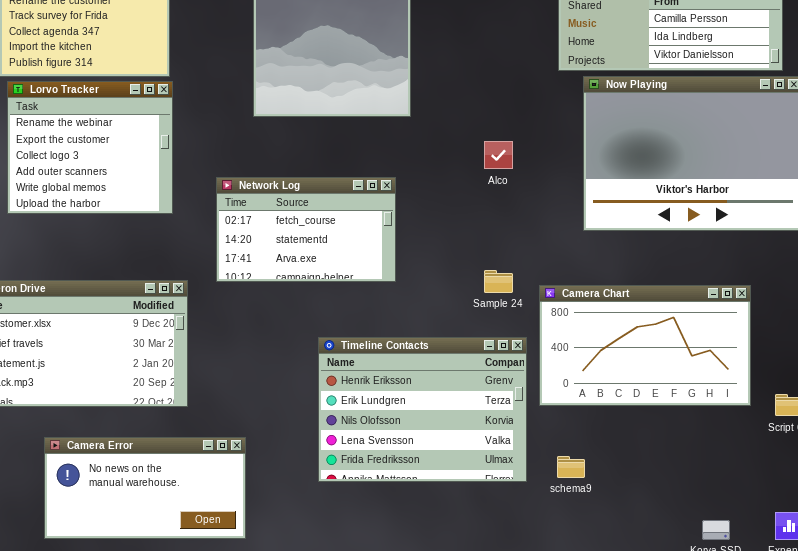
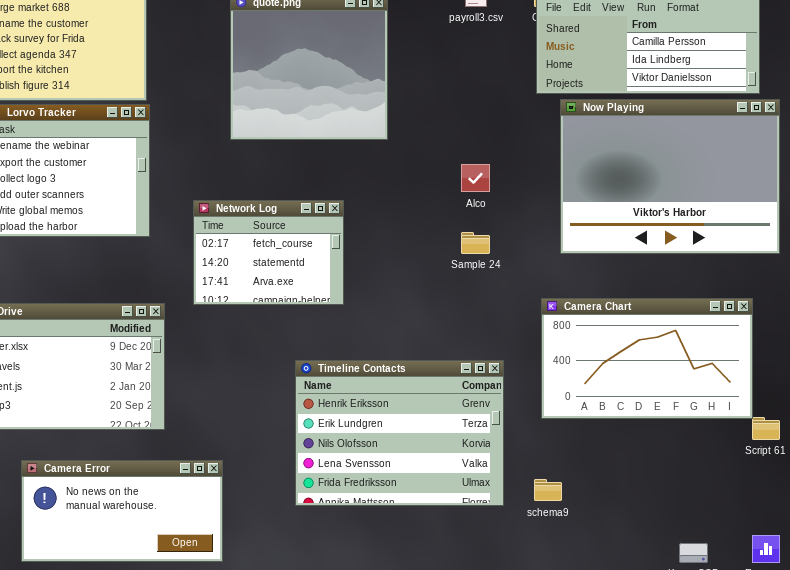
Network Log: [216,177,396,282] -> [193,200,344,305], resized
Sample 24: [484,270,513,293] -> [461,232,490,254], moved
Camera Chart: [539,285,751,406] -> [541,298,753,419], moved

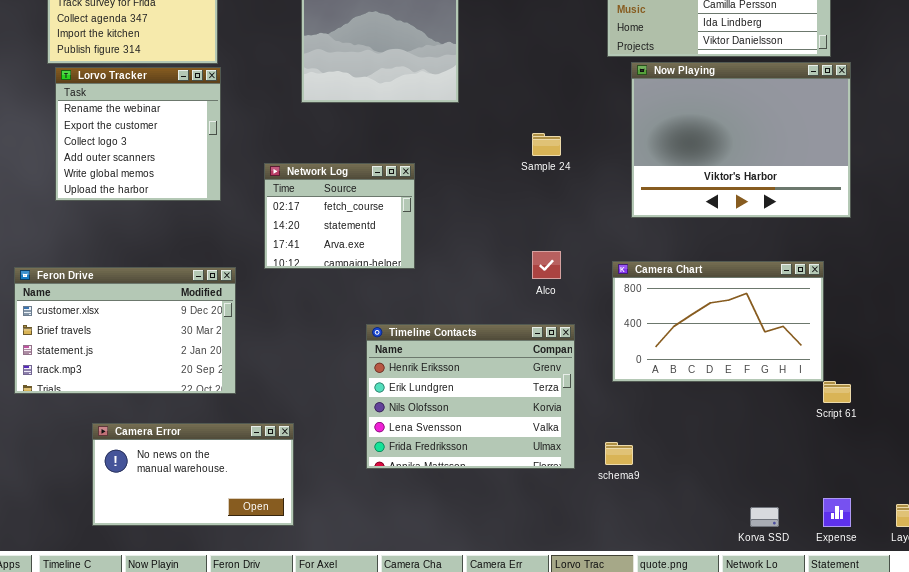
Alco: [461,164,490,192] -> [532,251,561,279], moved
Sample 24: [461,232,490,254] -> [532,133,561,156], moved

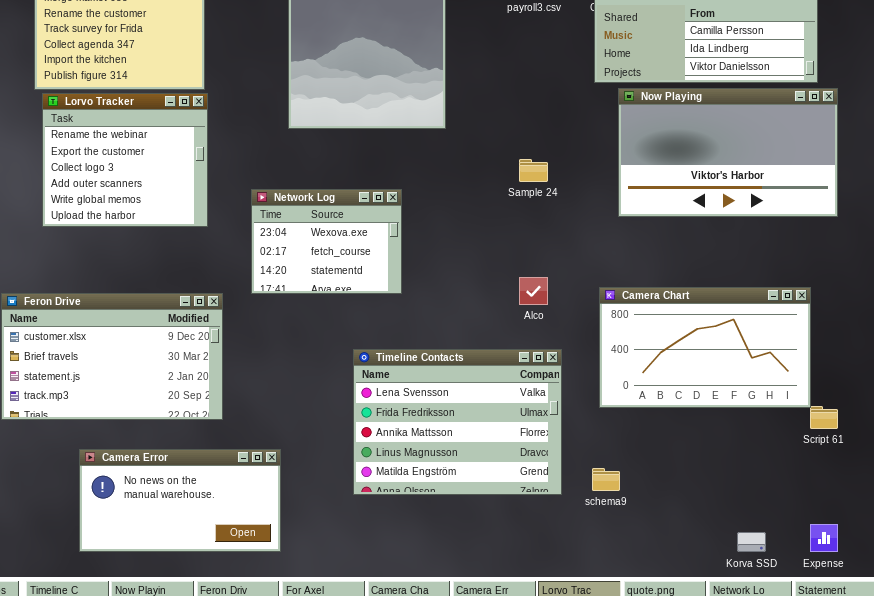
Now Playing: [631,62,851,218] -> [618,88,838,217], resized
Network Log: [264,163,415,269] -> [251,189,402,294], scrolled up 1 row
Timeline Contacts: [366,324,575,469] -> [353,349,562,495], scrolled down 3 rows

